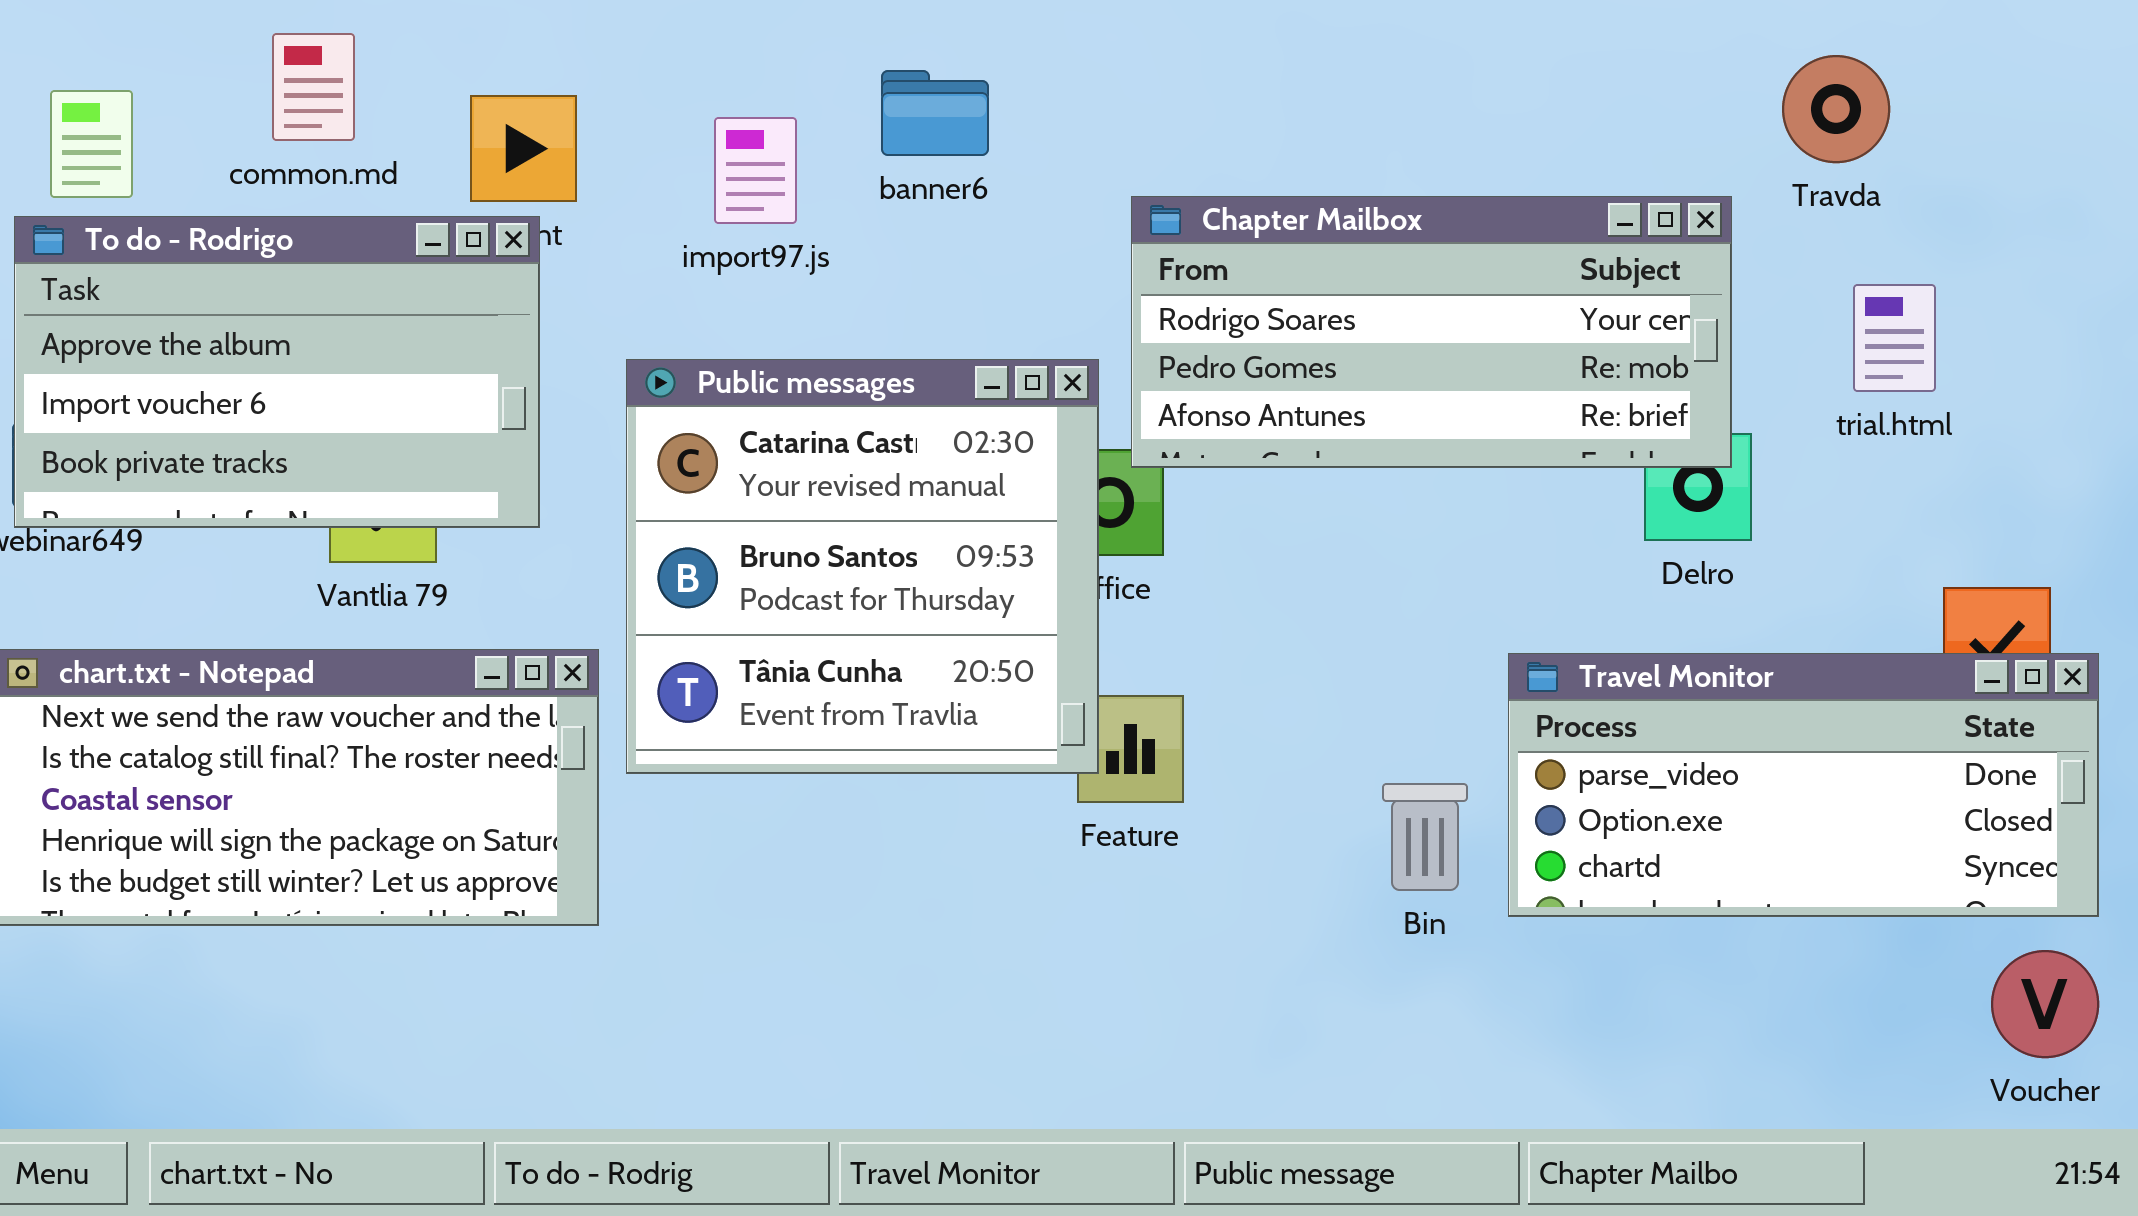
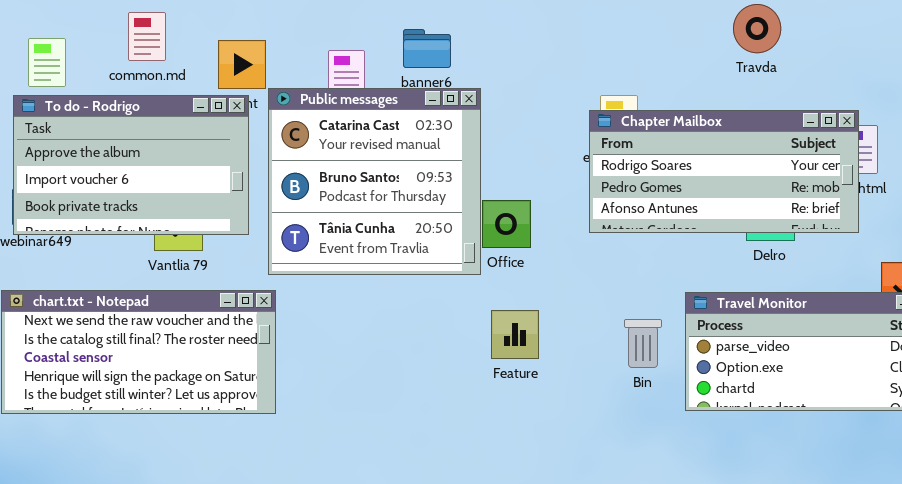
Travda: [1782,55,1890,163] -> [733,4,781,53], moved
Chapter Mailbox: [1131,196,1732,468] -> [589,110,859,233], moved
Public messages: [626,359,1099,774] -> [268,88,481,275], moved
Bin: [1382,783,1468,891] -> [624,319,662,368], moved

